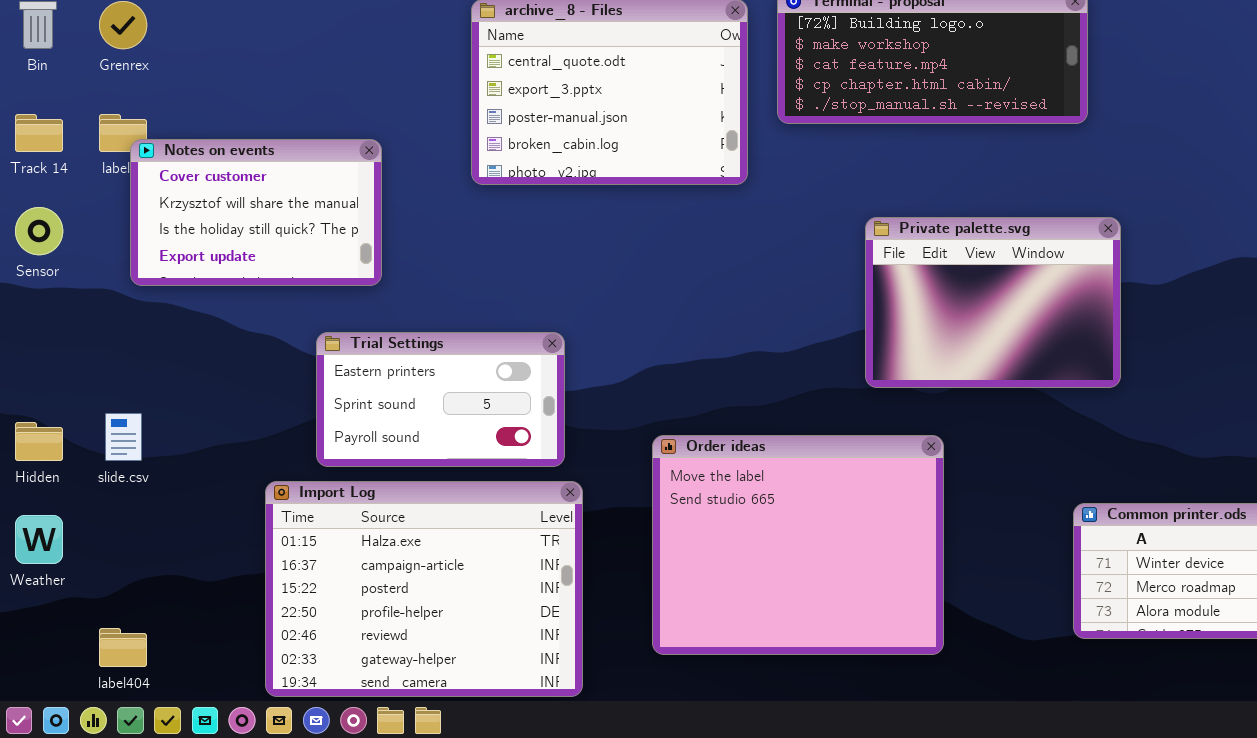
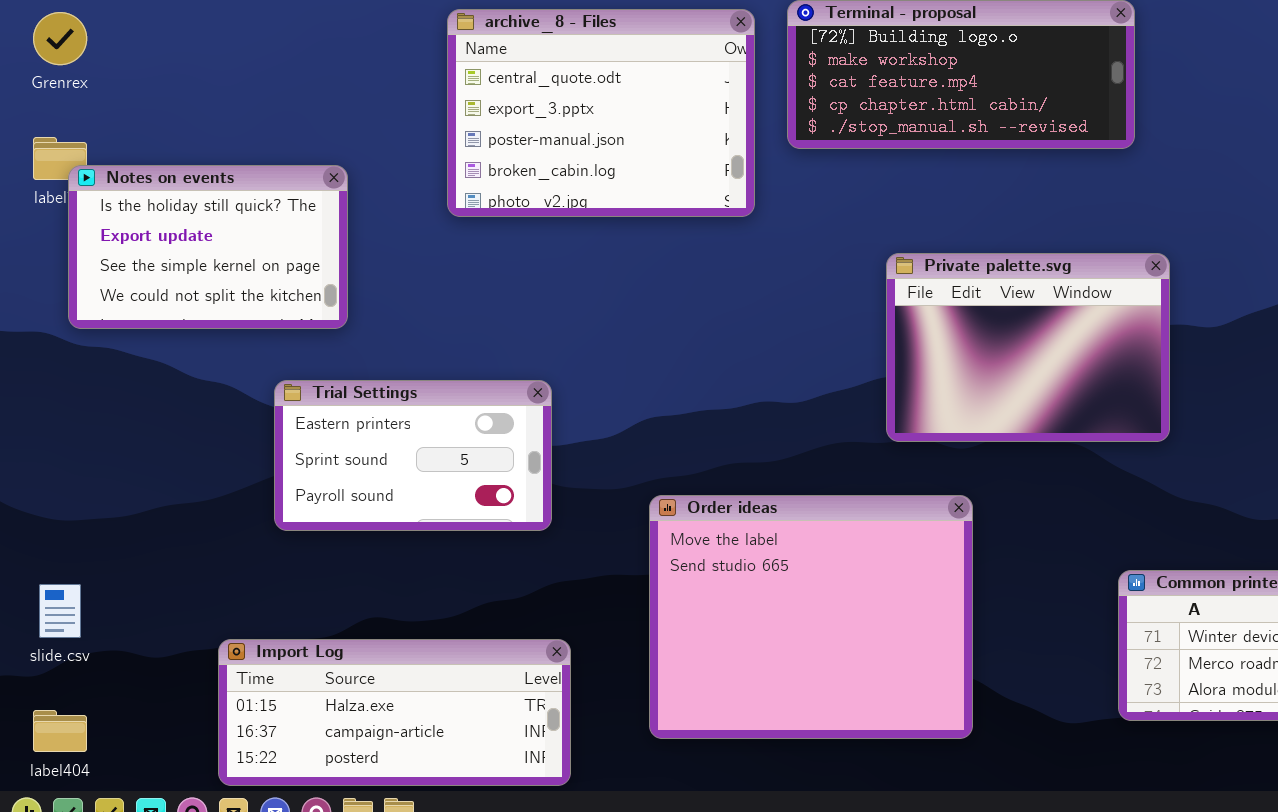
Notes on events: [130,139,382,286] -> [68,165,348,329], scrolled down 2 rows
slide.csv: [105,413,142,461] -> [39,584,81,638], moved
Import Log: [265,481,583,697] -> [218,639,571,786], resized

